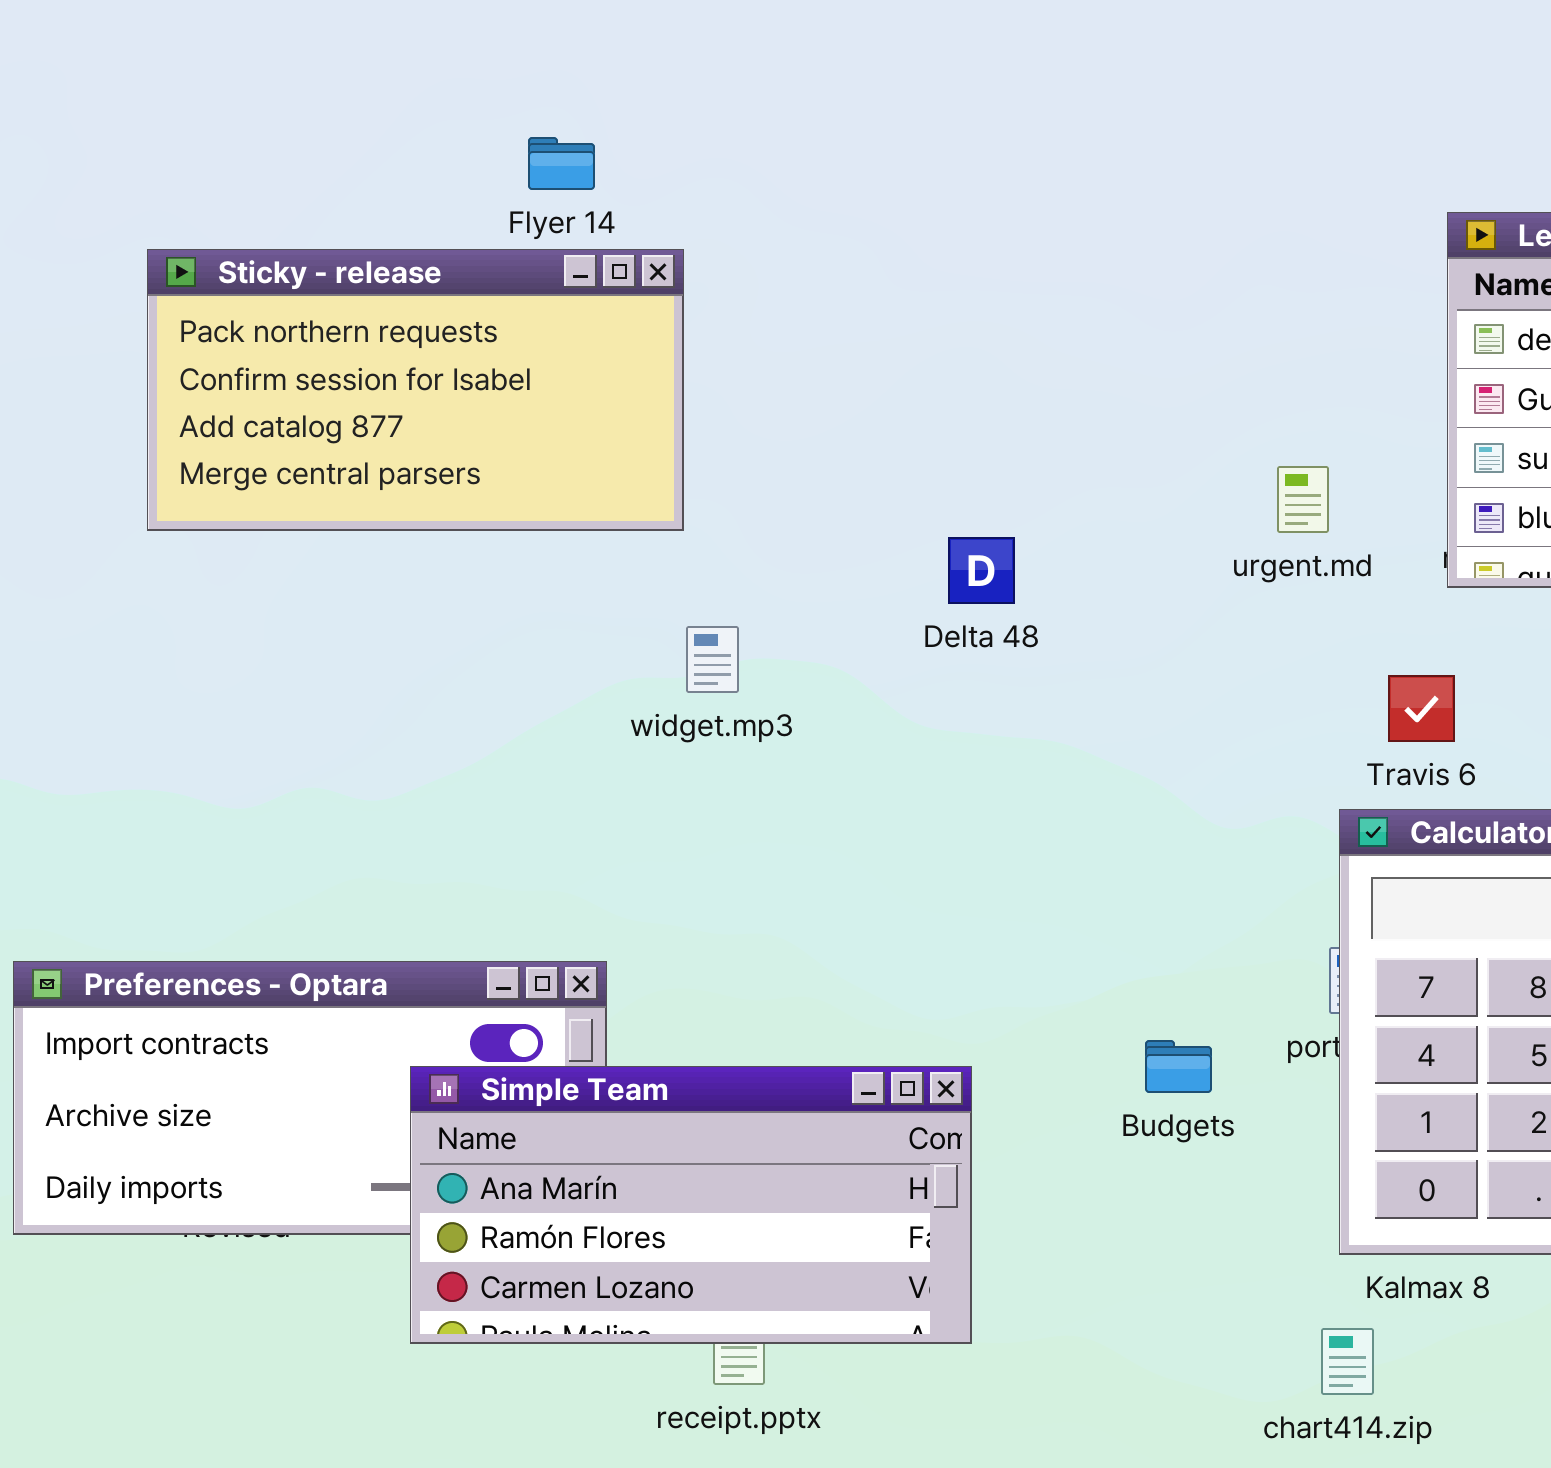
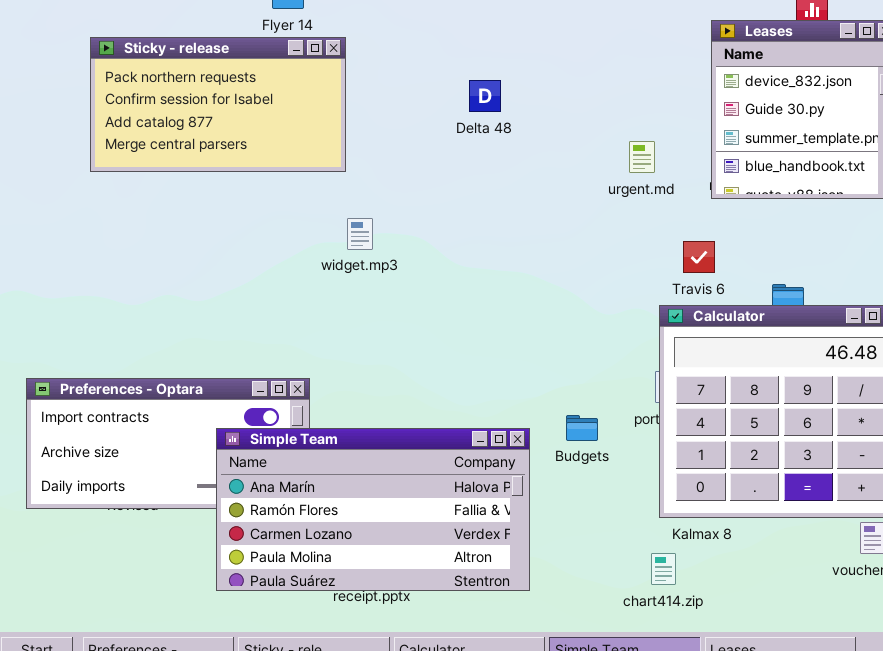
Delta 48: [948,537,1015,604] -> [469,80,501,112], moved
Simple Team: [410,1066,972,1344] -> [216,428,530,591], resized

